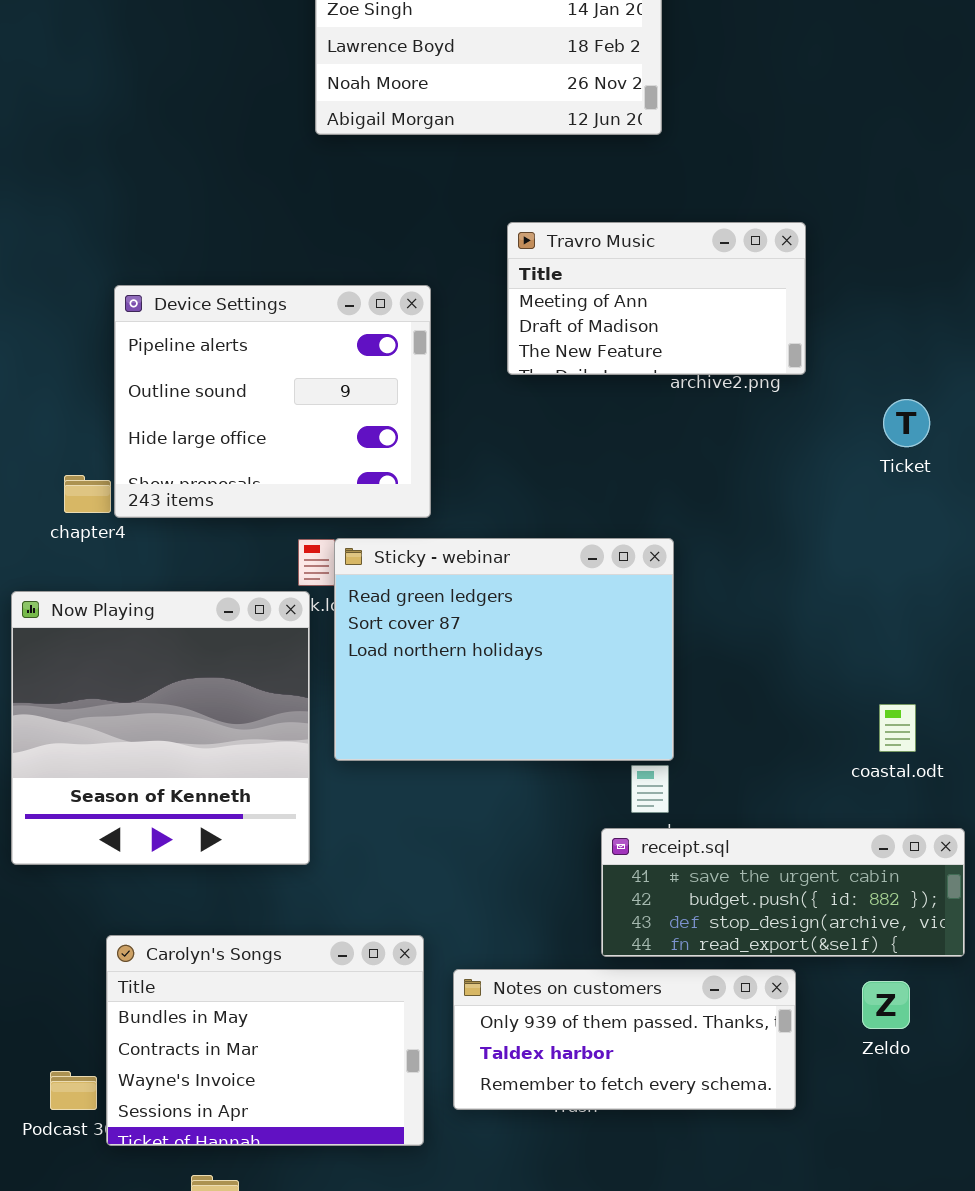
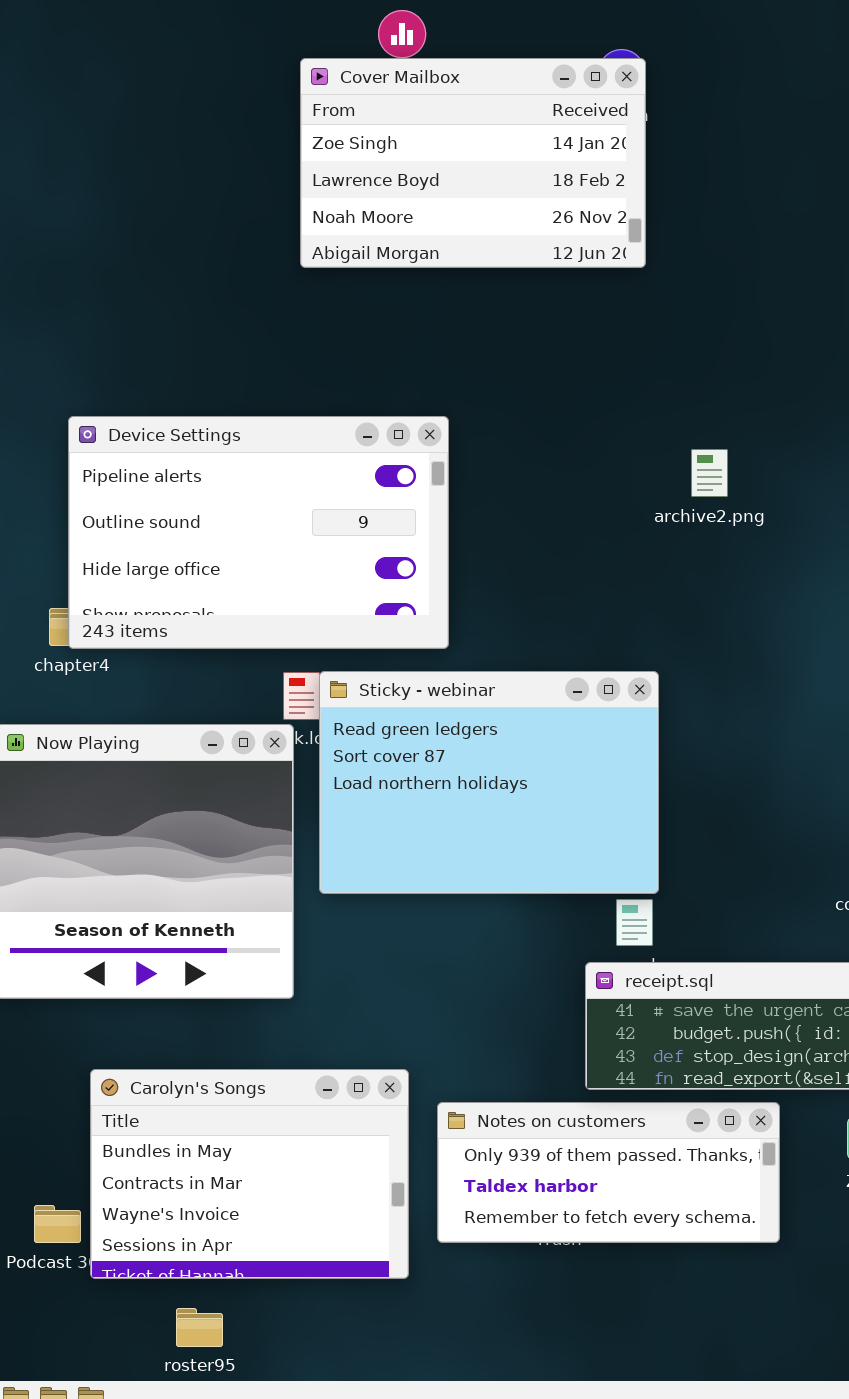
Travro Music: [507,222,806,375] -> none, closed
Device Settings: [114,285,431,518] -> [68,416,449,649], moved, resized

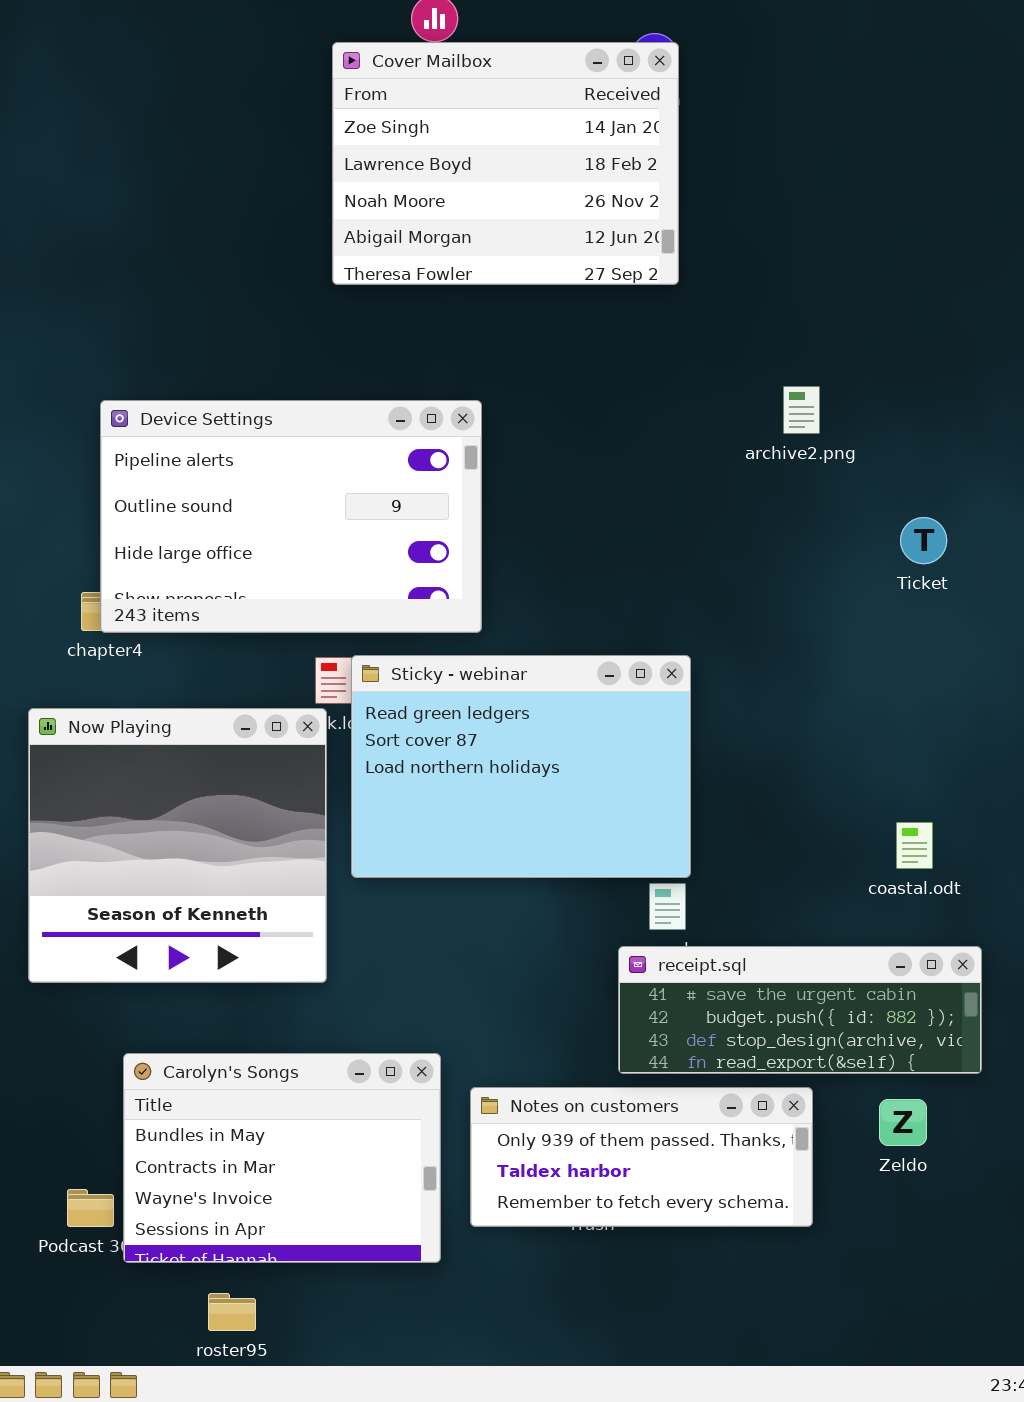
Cover Mailbox: [300,58,646,268] -> [332,42,679,285], resized
archive2.png: [691,449,728,497] -> [783,386,820,434], moved

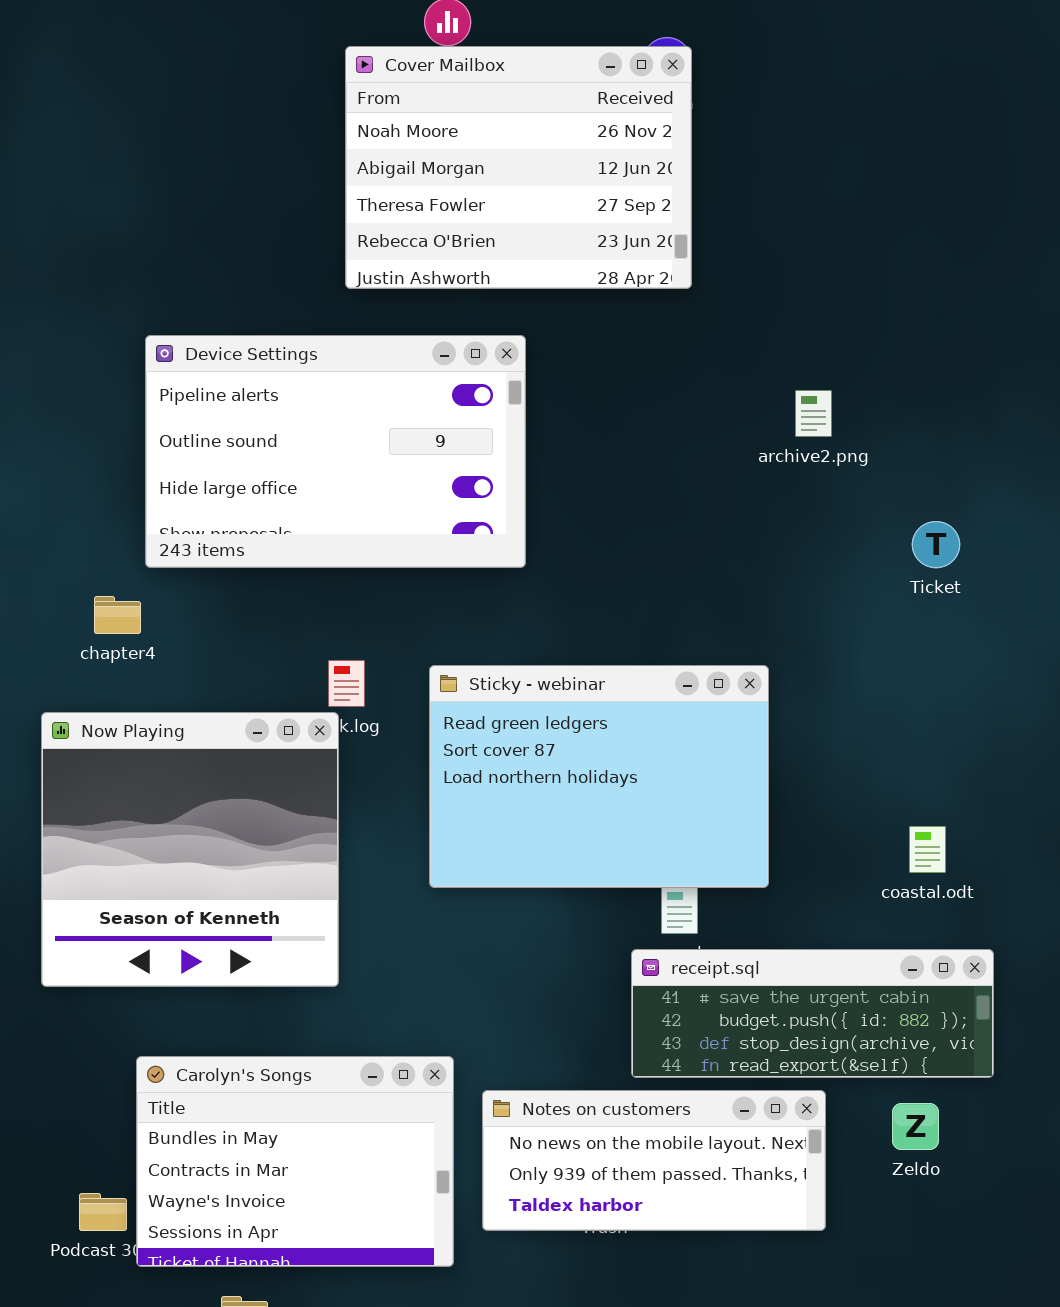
Cover Mailbox: [332,42,679,285] -> [345,46,692,289], scrolled down 2 rows
Device Settings: [100,400,482,633] -> [145,335,526,568], moved
Sticky - webinar: [351,655,691,878] -> [429,665,769,888], moved
Notes on customers: [470,1087,813,1227] -> [482,1090,826,1231], scrolled up 1 row

